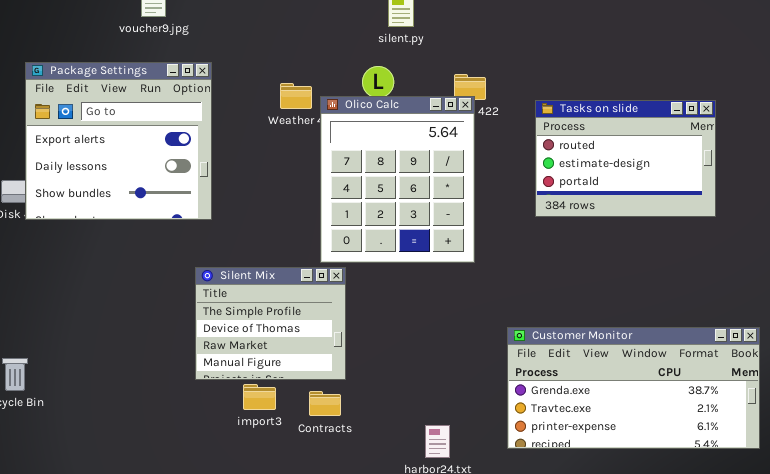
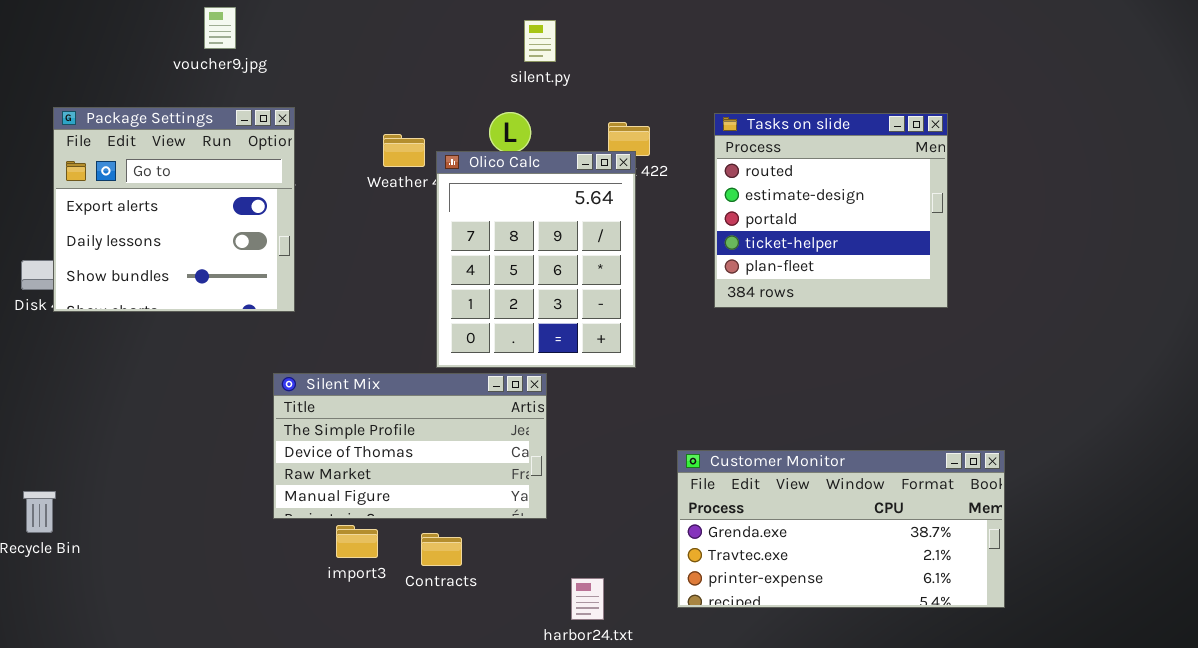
Tasks on slide: [535,100,716,217] -> [714,113,948,308], resized
Silent Mix: [195,267,346,380] -> [273,373,547,519], resized

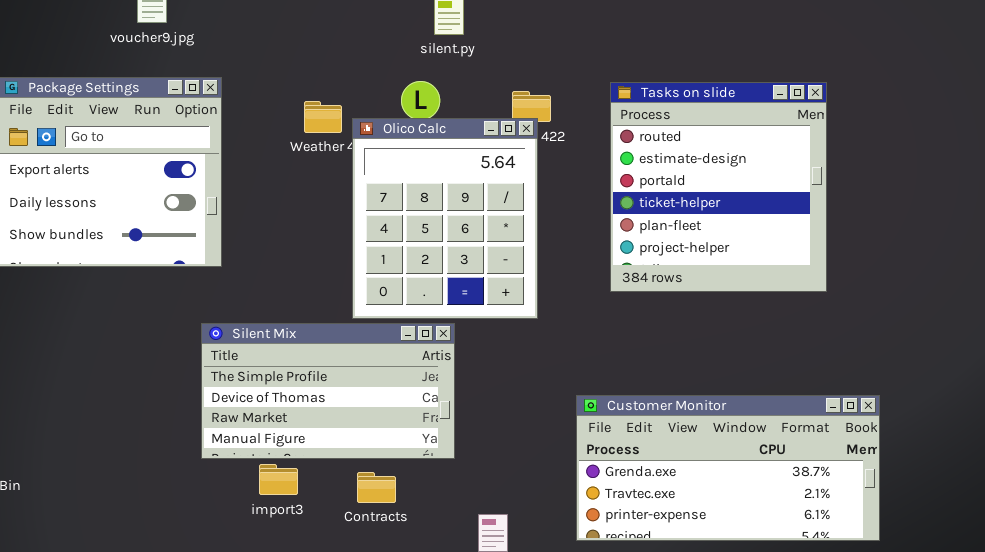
Tasks on slide: [714,113,948,308] -> [610,82,827,292], resized
Contracts: [421,533,462,566] -> [357,472,396,503], moved

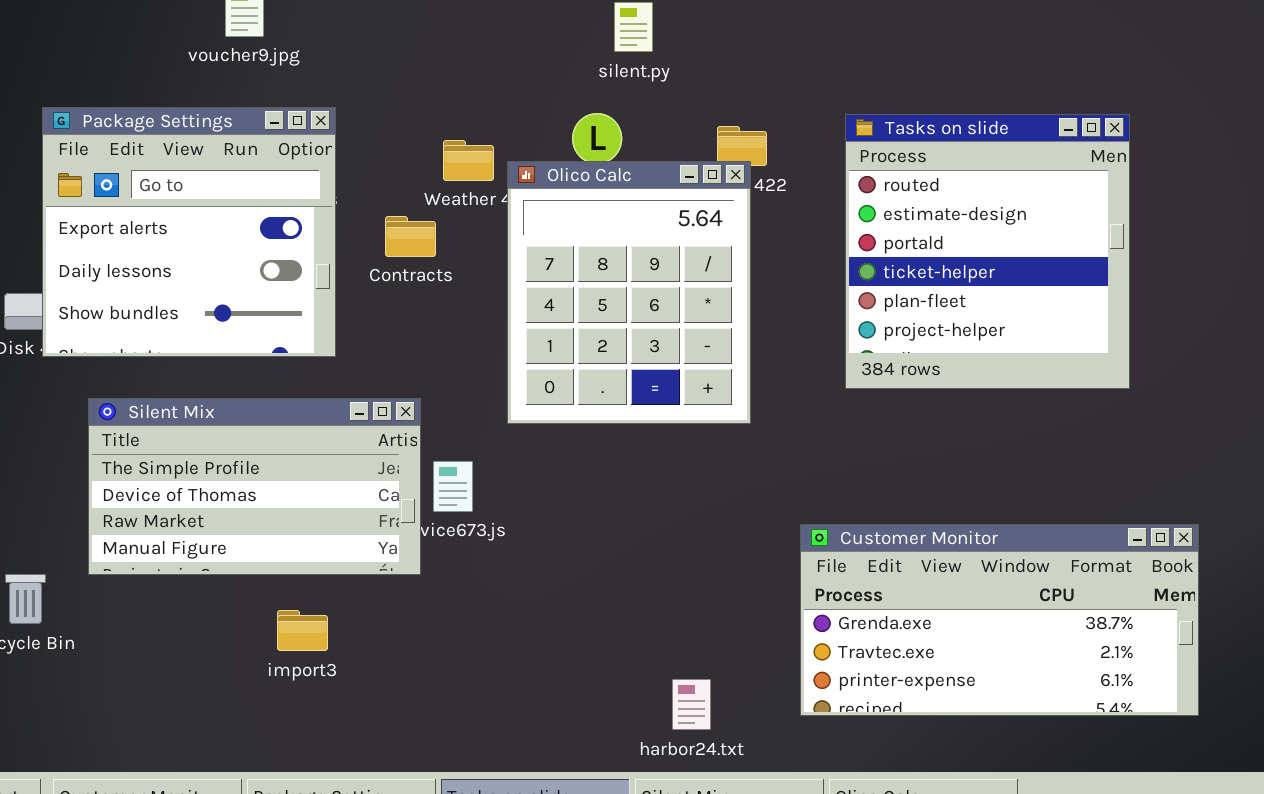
Silent Mix: [201,323,455,459] -> [88,398,421,575], moved
import3: [259,464,298,495] -> [277,610,328,651], moved
Contracts: [357,472,396,503] -> [385,216,436,257], moved

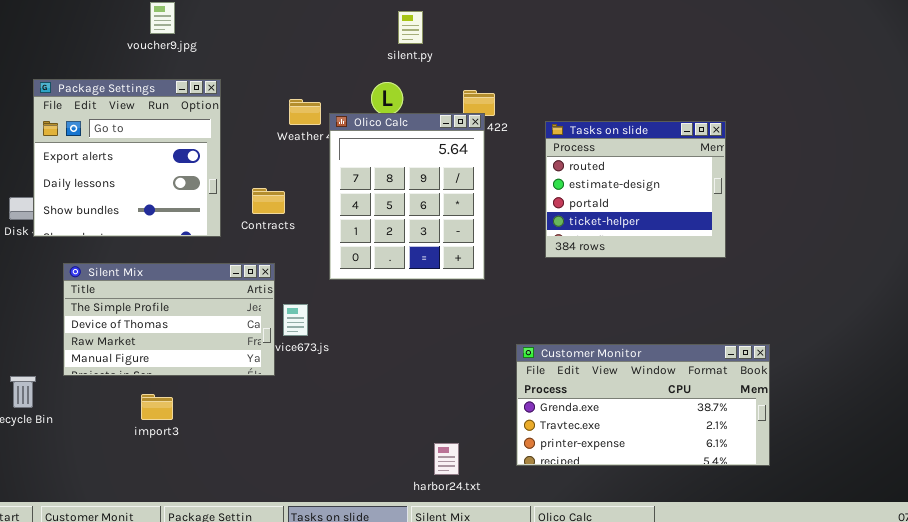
Tasks on slide: [845,114,1130,389] -> [545,121,726,258], resized
Contracts: [385,216,436,257] -> [252,188,285,214], moved
import3: [277,610,328,651] -> [141,394,173,420], moved

